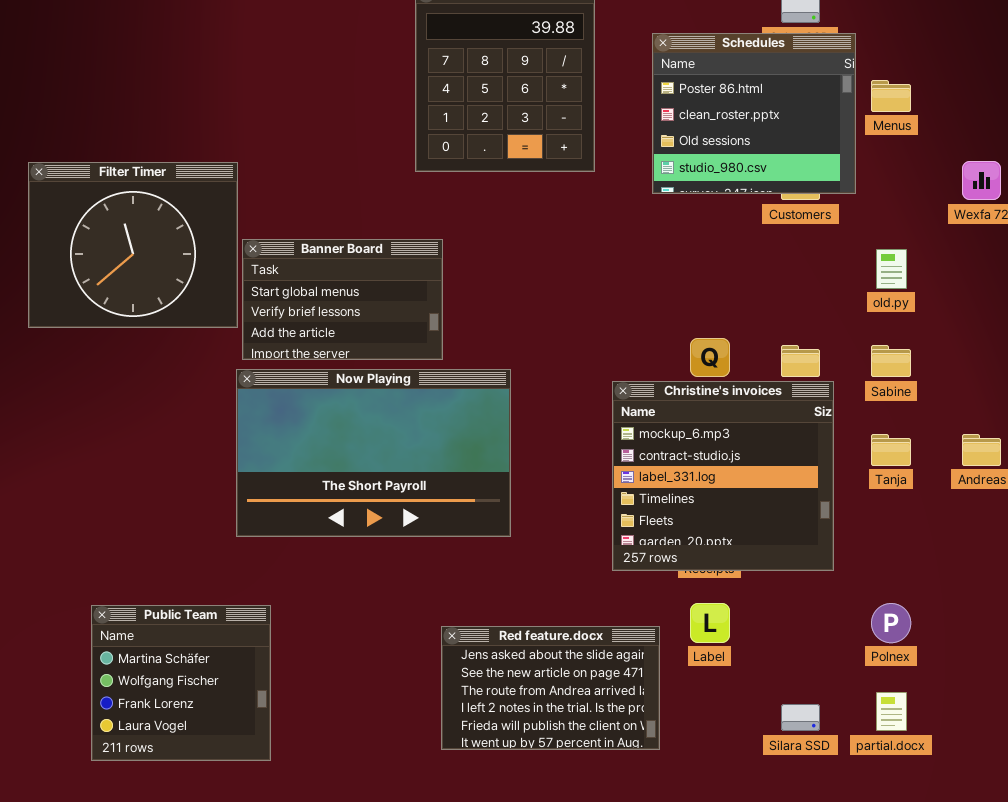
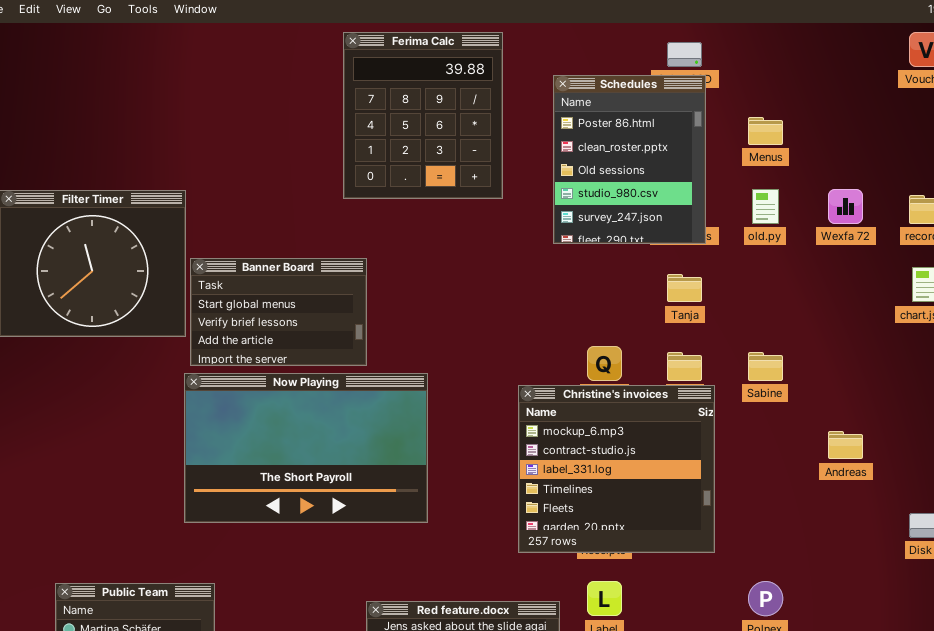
Schedules: [652,33,856,194] -> [553,75,706,244], resized
old.py: [876,249,907,289] -> [752,189,779,224], moved
Tanja: [871,434,911,466] -> [667,274,702,302], moved

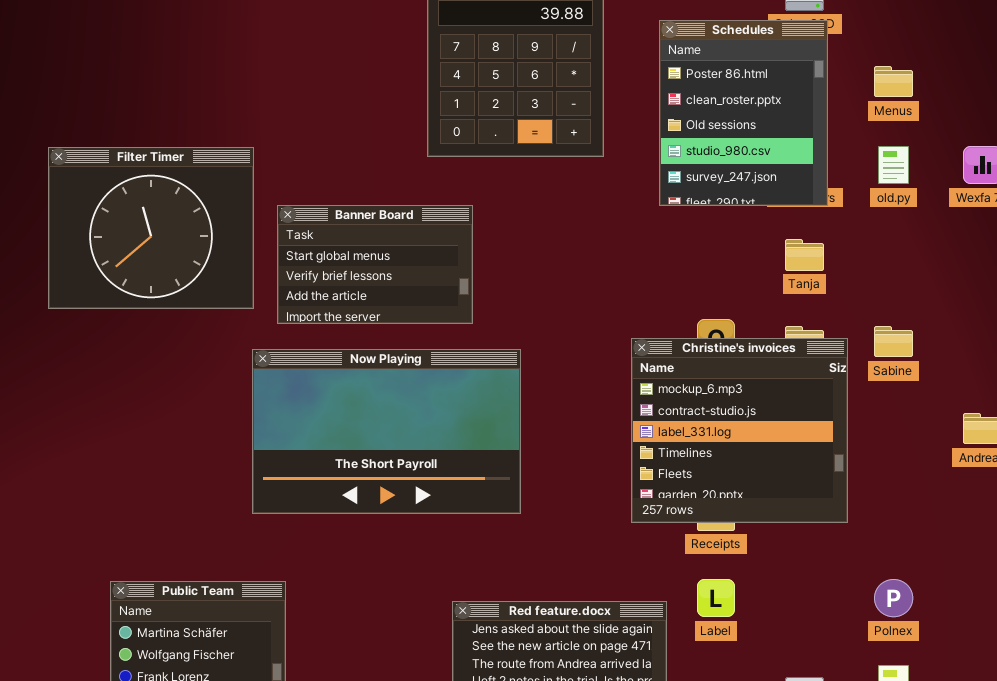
Banner Board: [190,258,367,366] -> [277,205,473,324], moved
Christine's invoices: [518,385,715,553] -> [631,338,848,523], moved

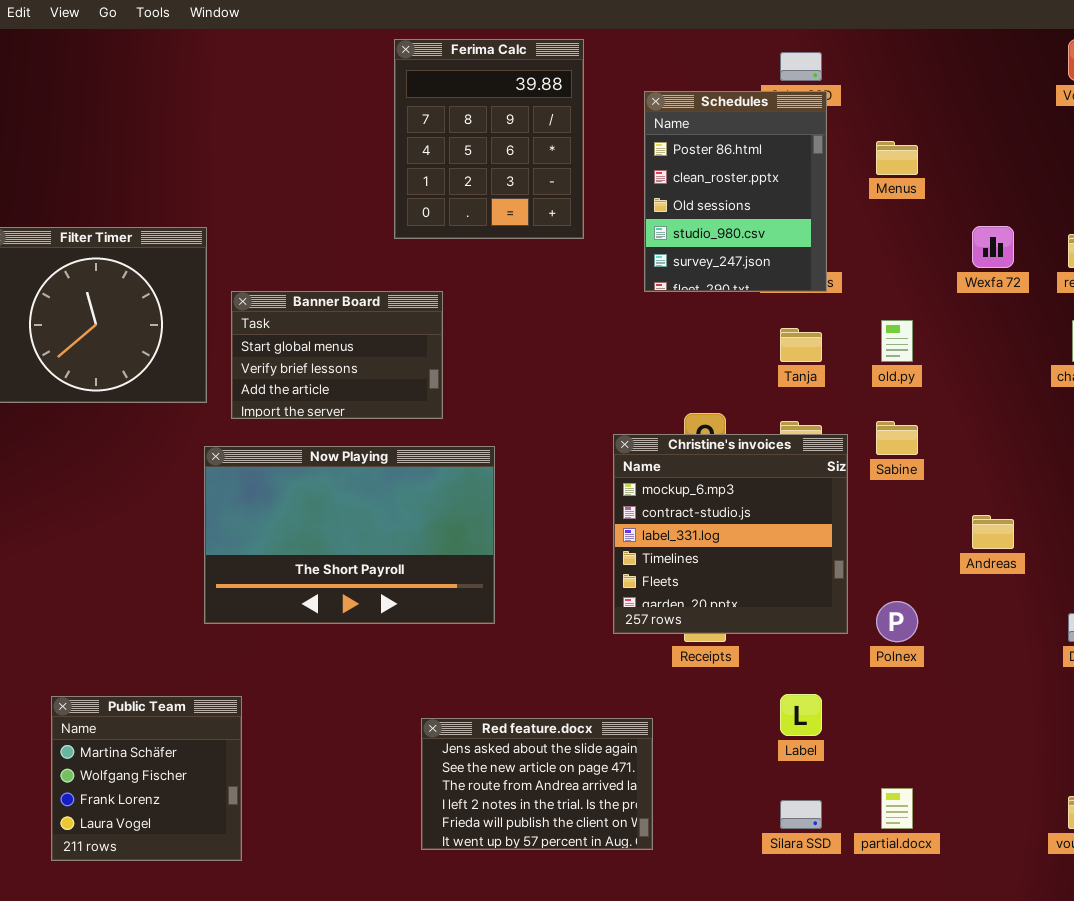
old.py: [878,146,909,184] -> [881,320,913,362], moved
Label: [697,579,735,617] -> [780,694,822,736], moved
Polnex: [874,579,913,617] -> [876,601,918,642], moved

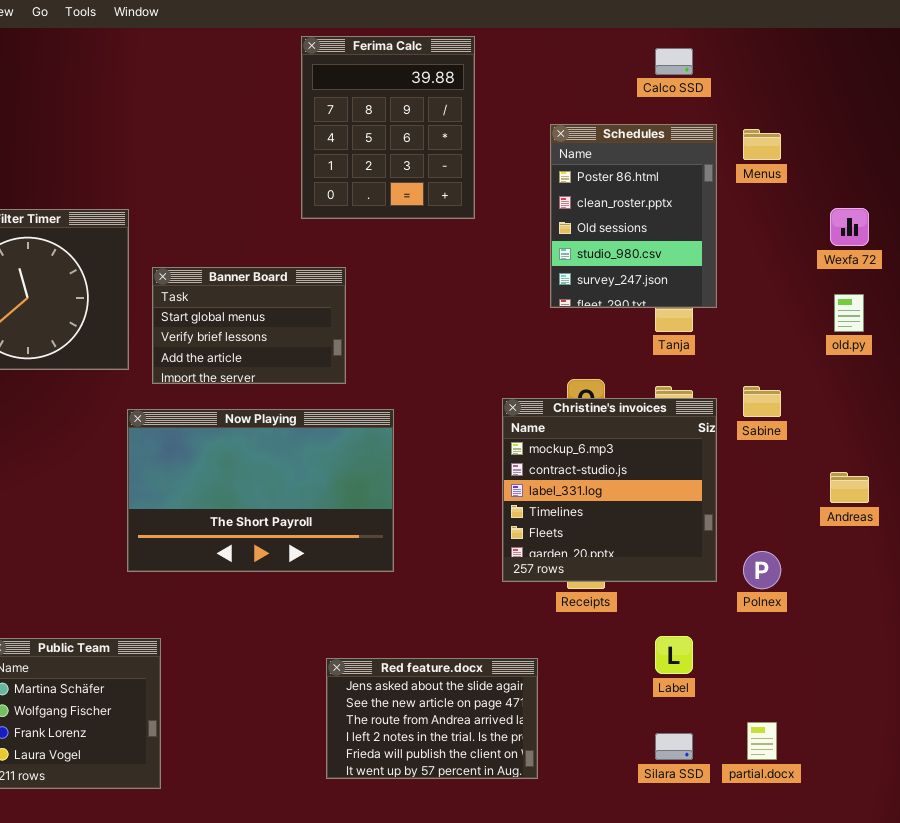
Schedules: [644,91,827,292] -> [550,124,717,308], moved
old.py: [881,320,913,362] -> [834,294,864,332], moved

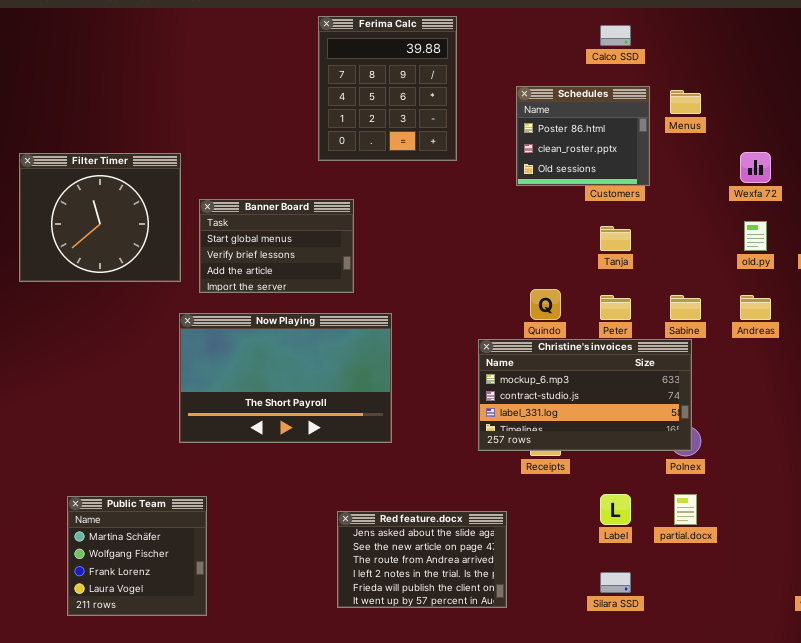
Schedules: [550,124,717,308] -> [516,86,650,186], resized
Christine's invoices: [502,398,717,582] -> [478,339,692,451], resized
Andreas: [830,472,869,503] -> [740,295,771,320], moved
partial.docx: [747,722,777,760] -> [674,494,697,525], moved

